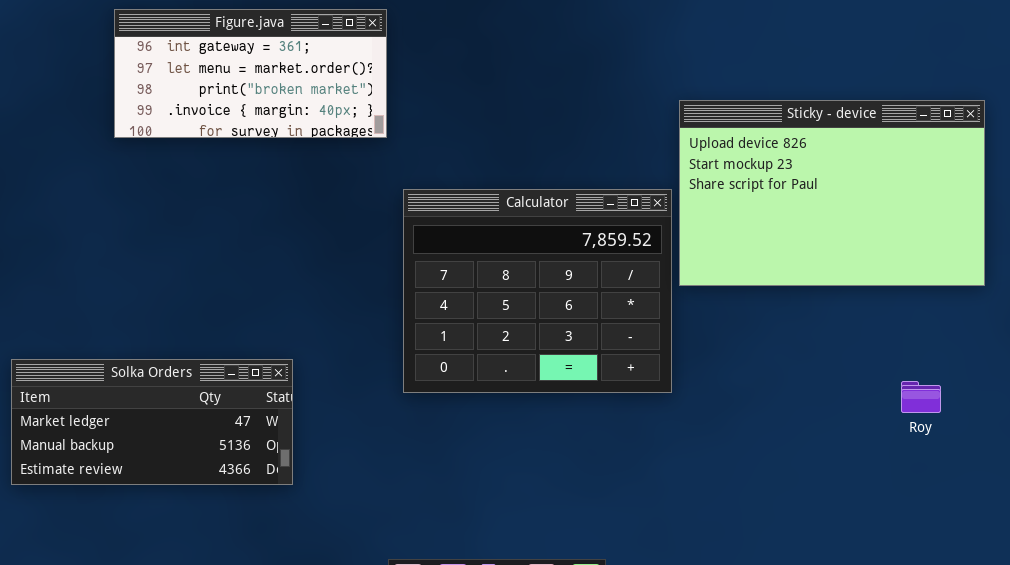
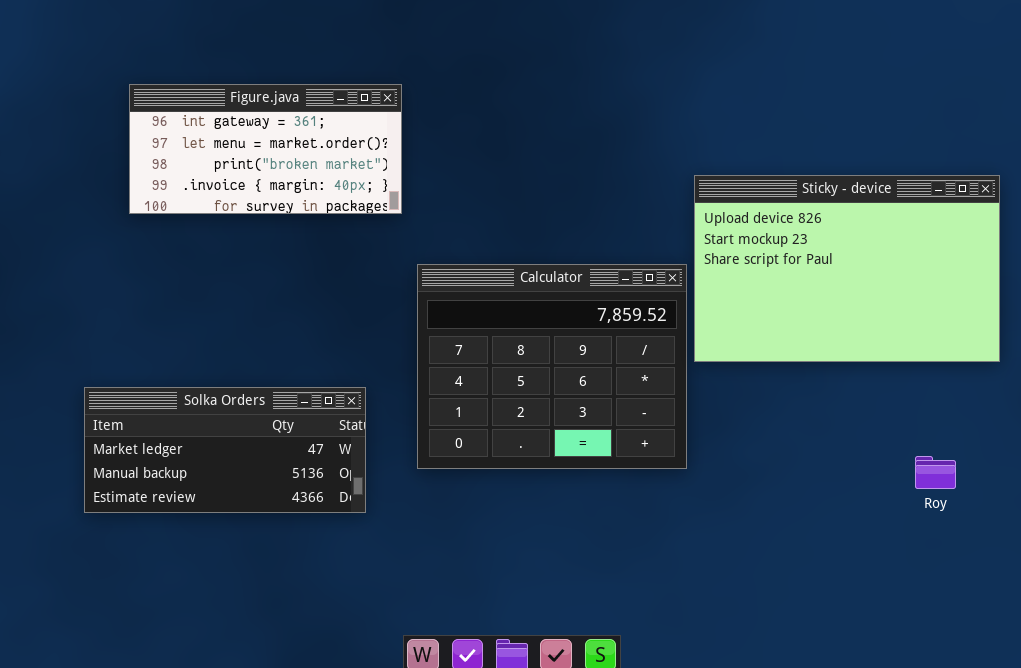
Solka Orders: [11,359,293,485] -> [84,387,366,513], moved

